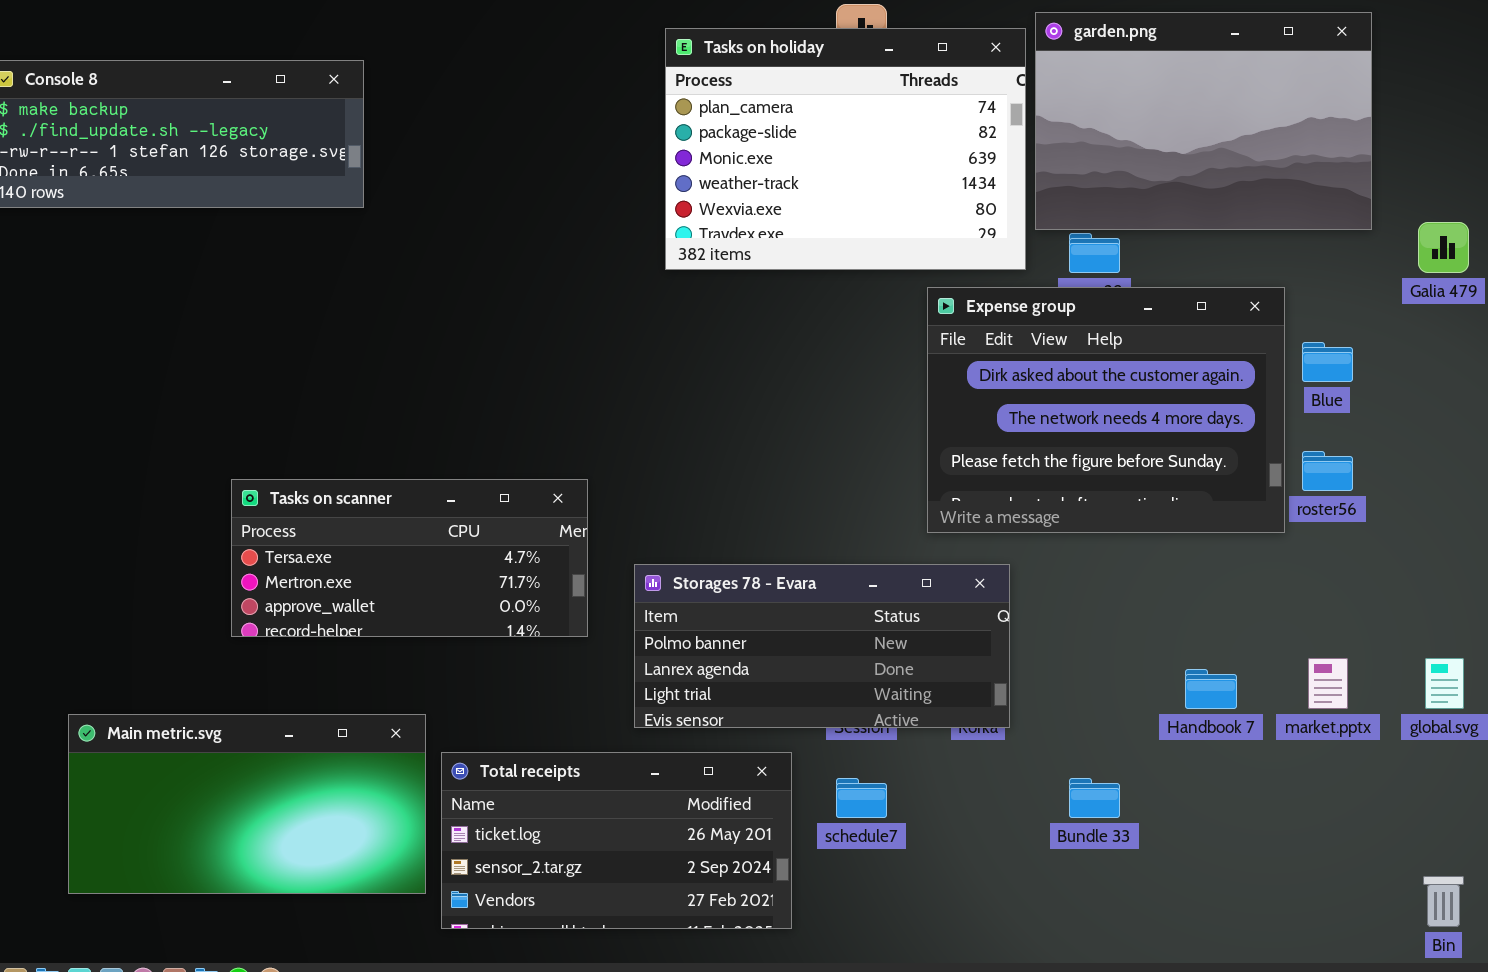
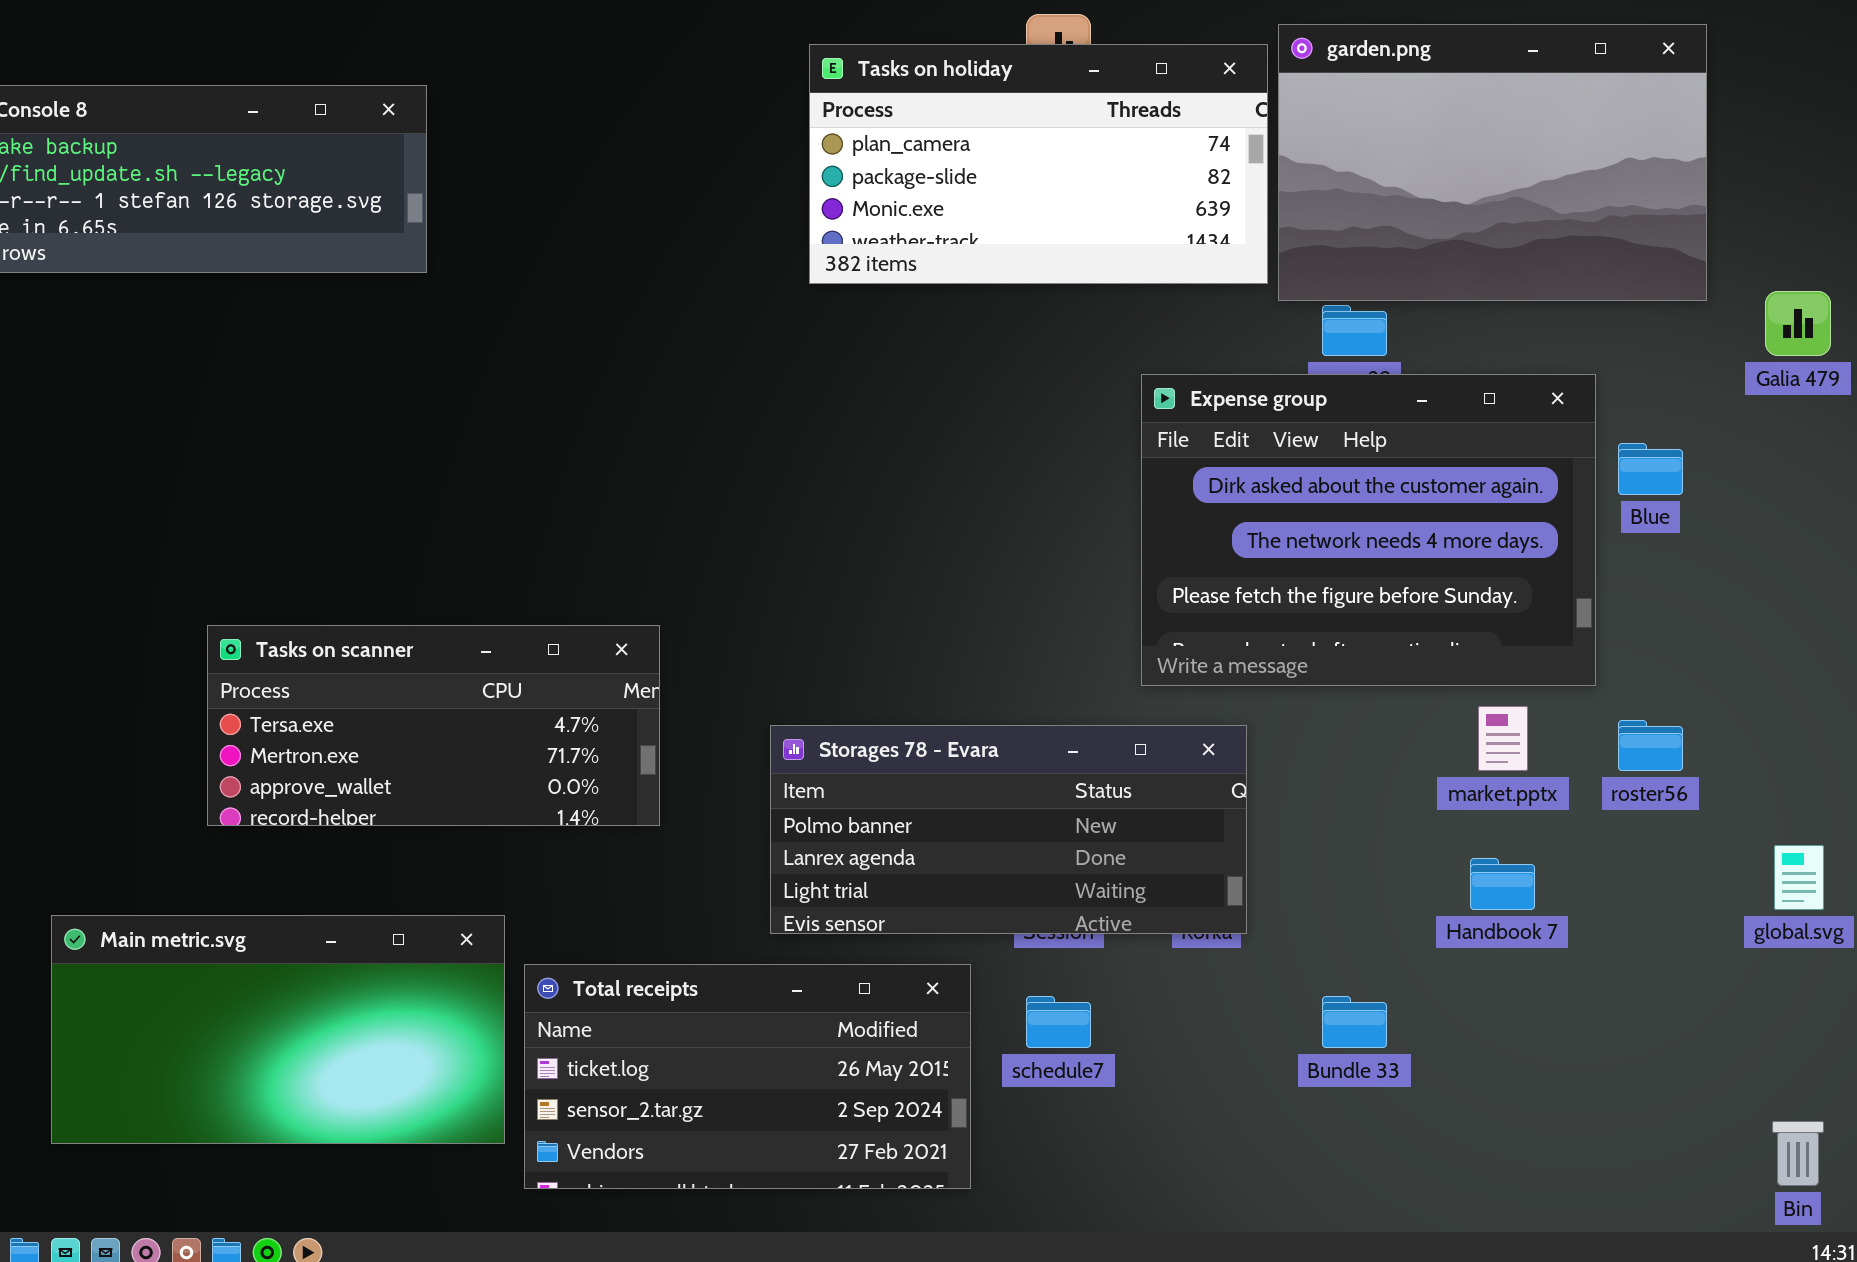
Tasks on holiday: [665,28,1026,270] -> [809,44,1268,284], resized
roster56: [1302,451,1353,491] -> [1618,720,1683,771], moved
Tasks on scanner: [231,479,588,637] -> [207,625,660,826], moved
market.pptx: [1308,658,1348,709] -> [1478,706,1528,771], moved

